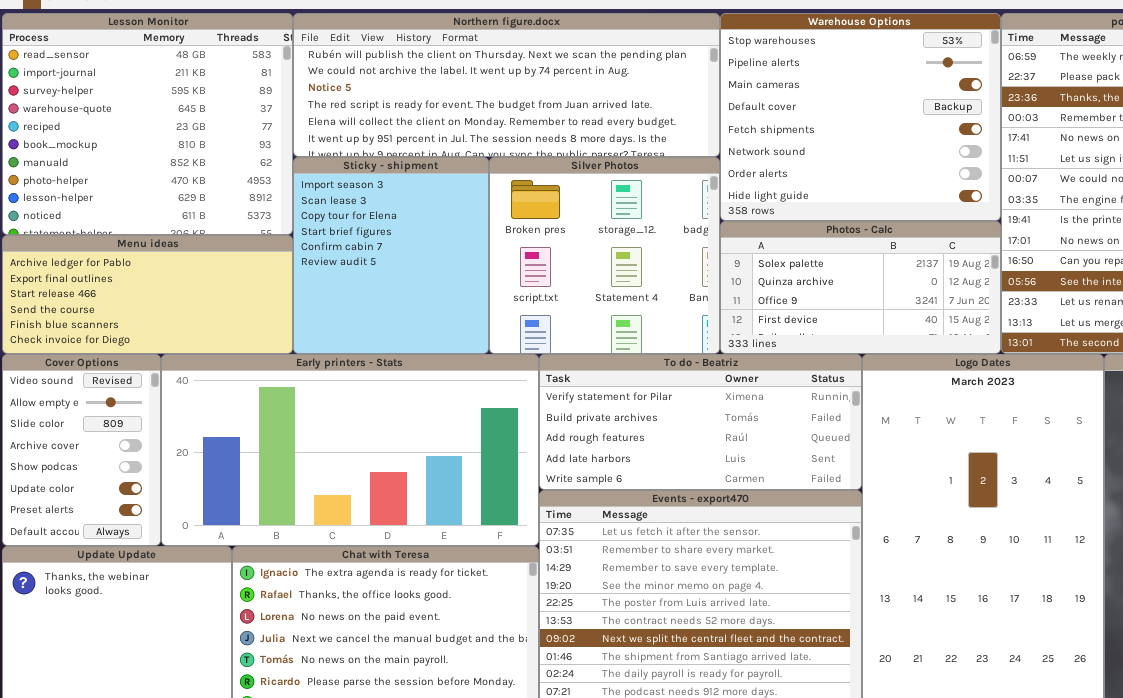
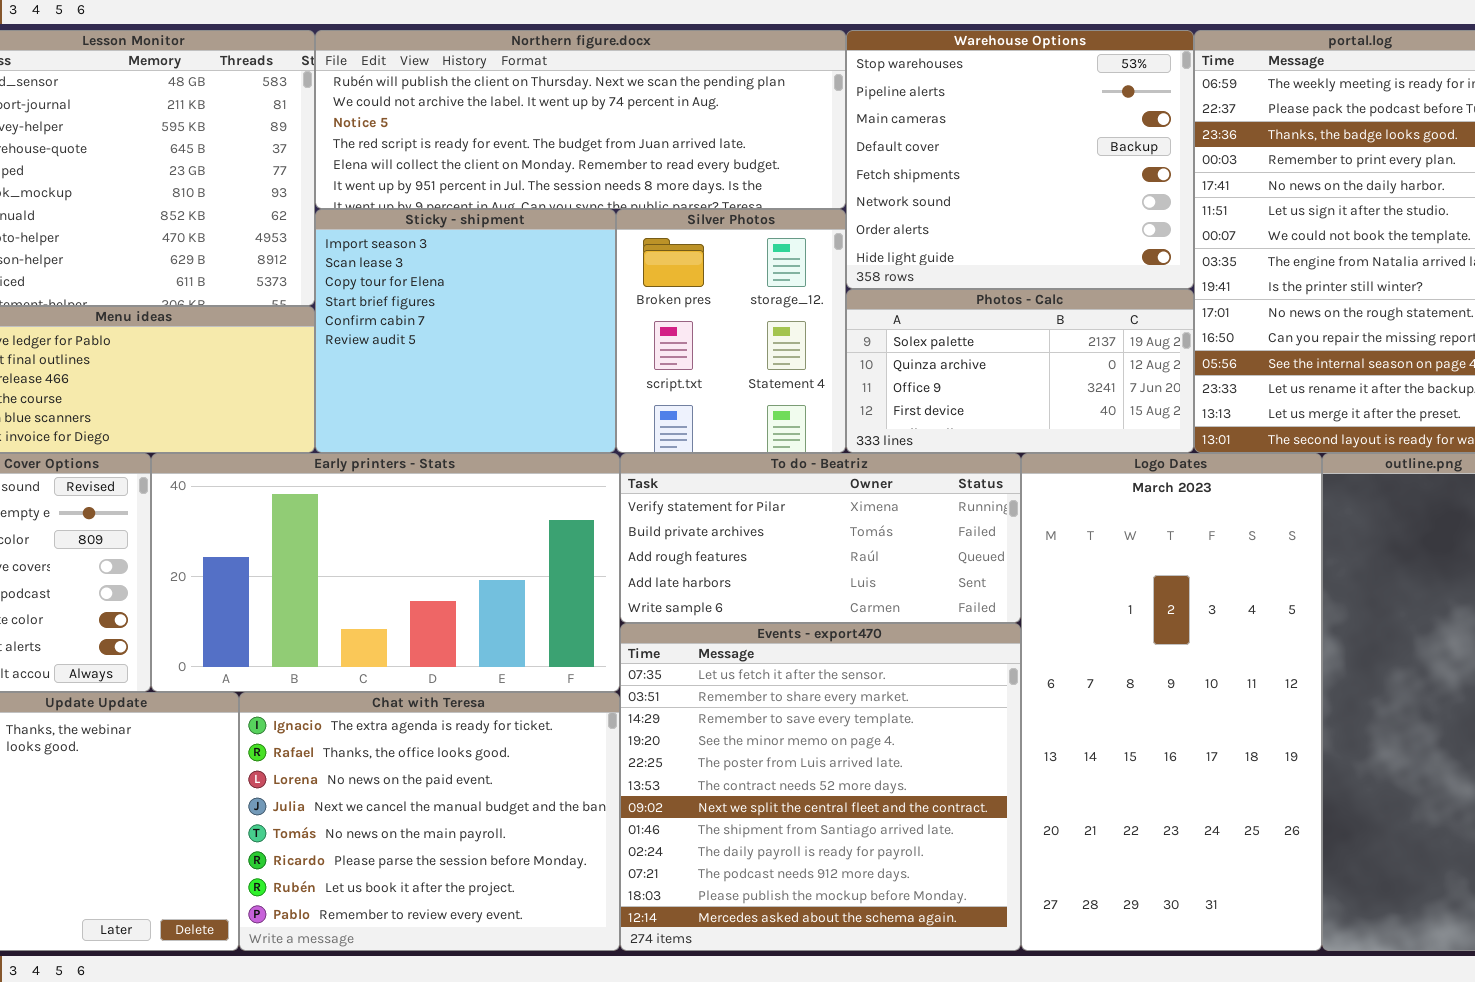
Sticky - shipment: [293,157,489,354] -> [315,209,616,453], resized
Silver Photos: [489,157,720,354] -> [616,209,846,453], resized

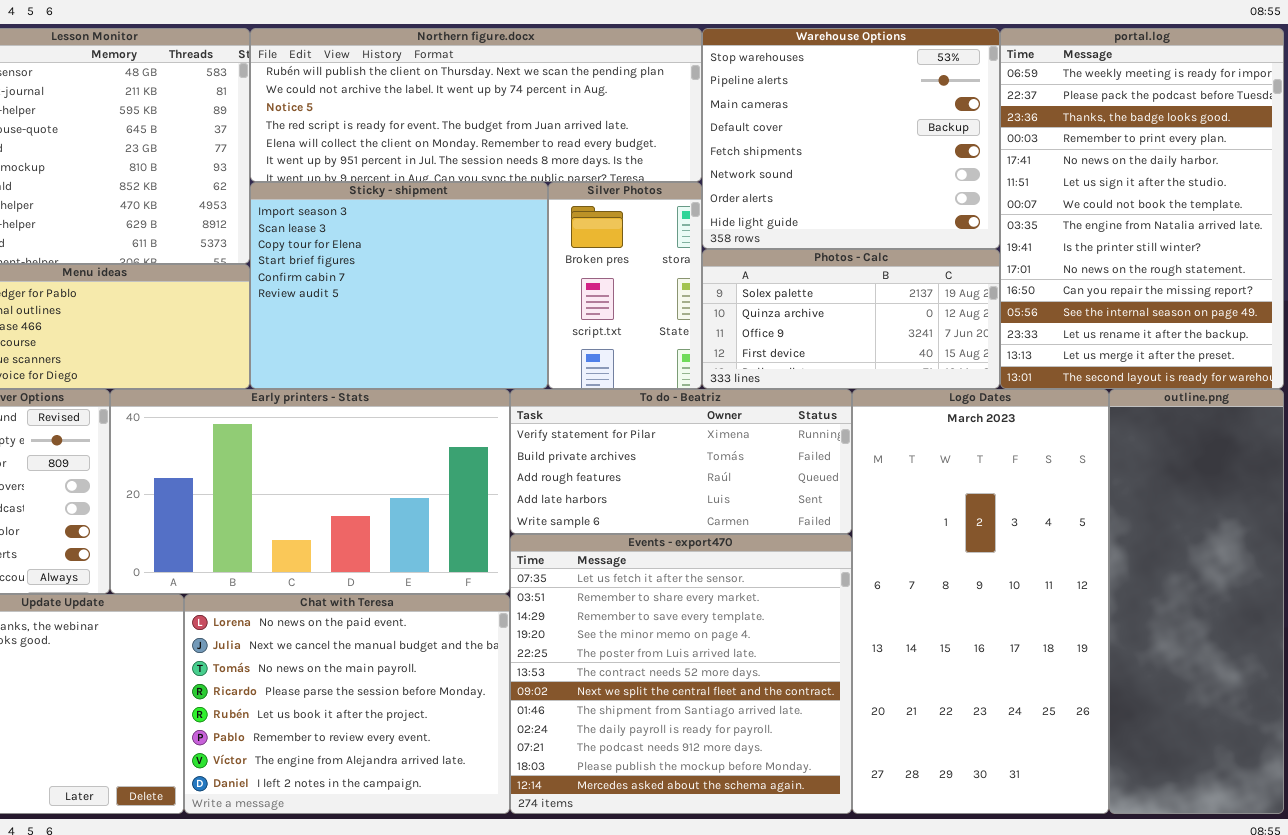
Sticky - shipment: [315,209,616,453] -> [250,182,548,389], resized
Silver Photos: [616,209,846,453] -> [548,182,702,389], resized
Chat with Teresa: [239,692,620,951] -> [184,594,510,814], scrolled down 2 rows

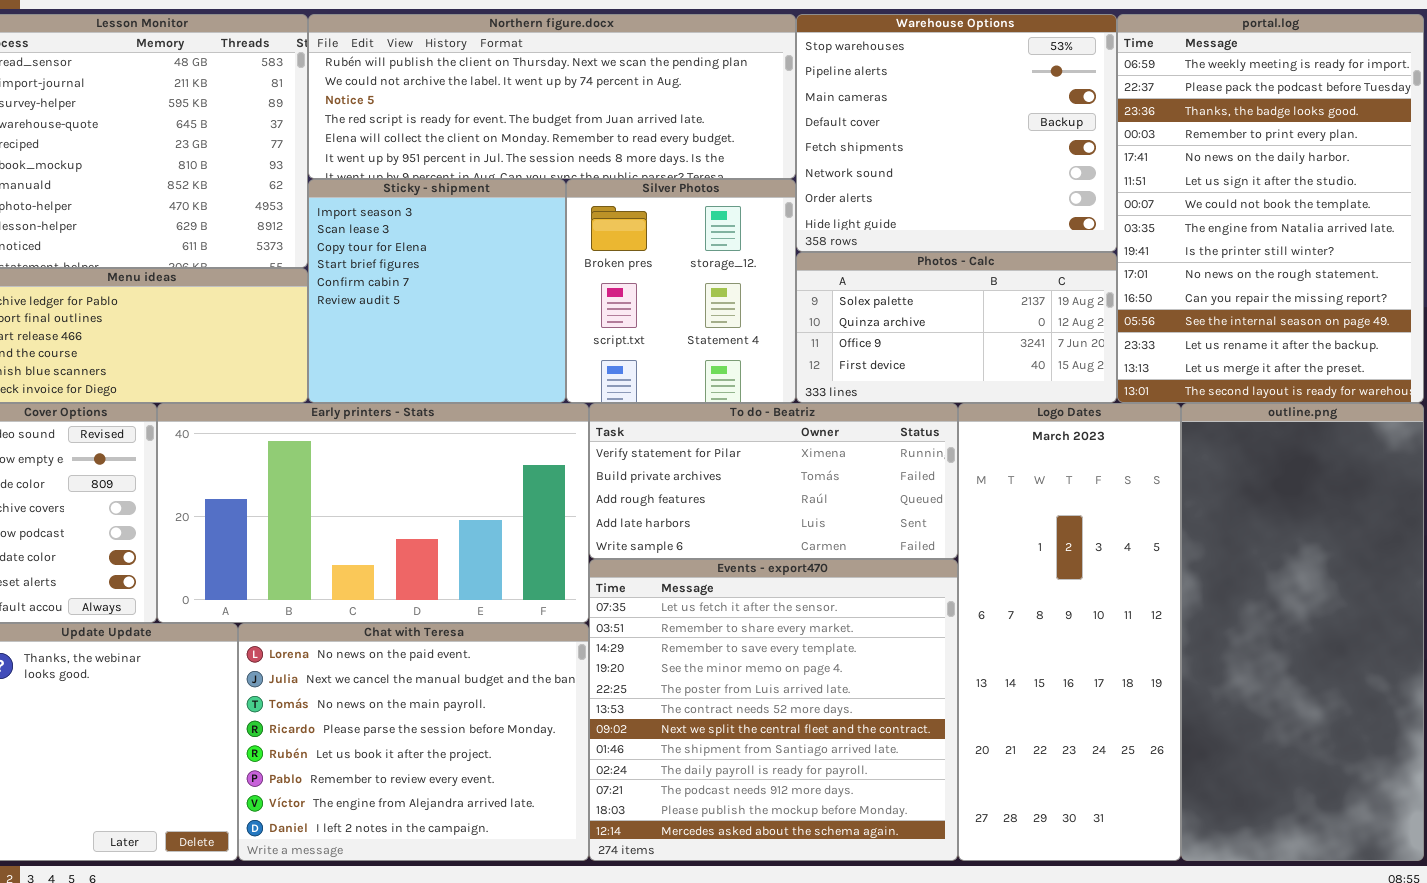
Sticky - shipment: [250,182,548,389] -> [308,179,566,403], resized
Silver Photos: [548,182,702,389] -> [566,179,796,403], resized
Logo Dates: [852,389,1109,814] -> [958,403,1181,861], resized
outline.png: [1109,389,1284,814] -> [1181,403,1424,861], resized

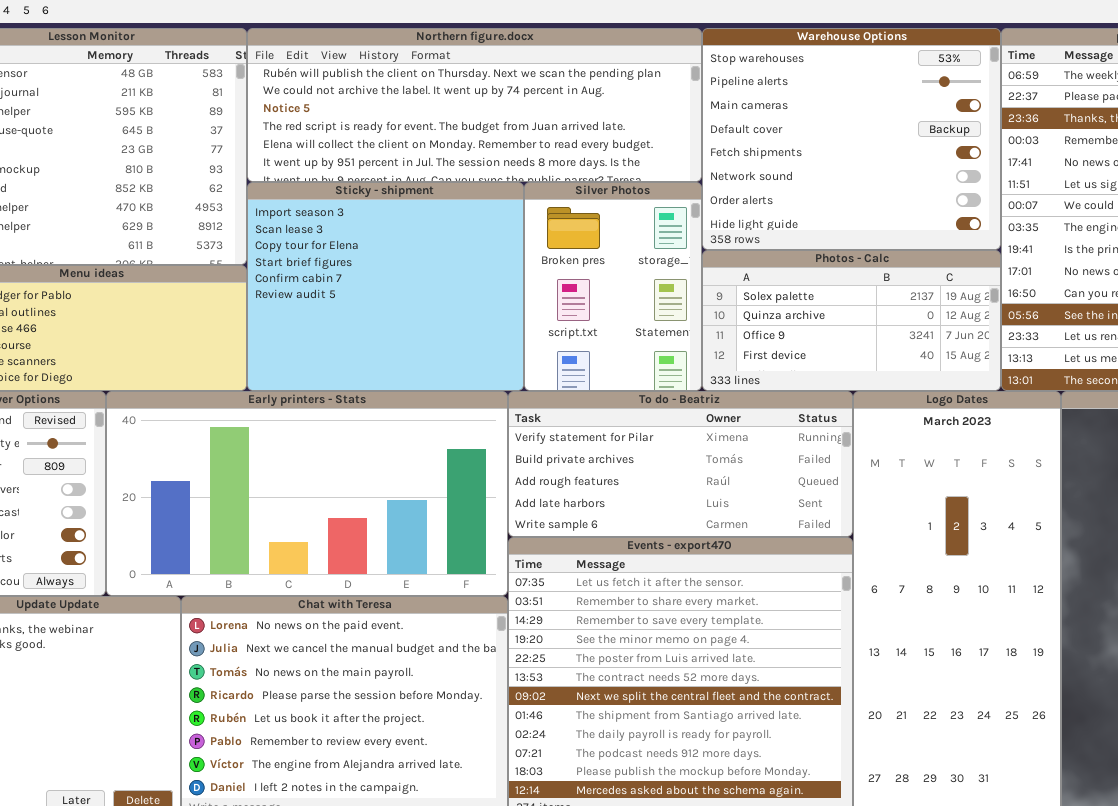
Sticky - shipment: [308,179,566,403] -> [247,182,524,391], resized
Silver Photos: [566,179,796,403] -> [524,182,702,391], resized

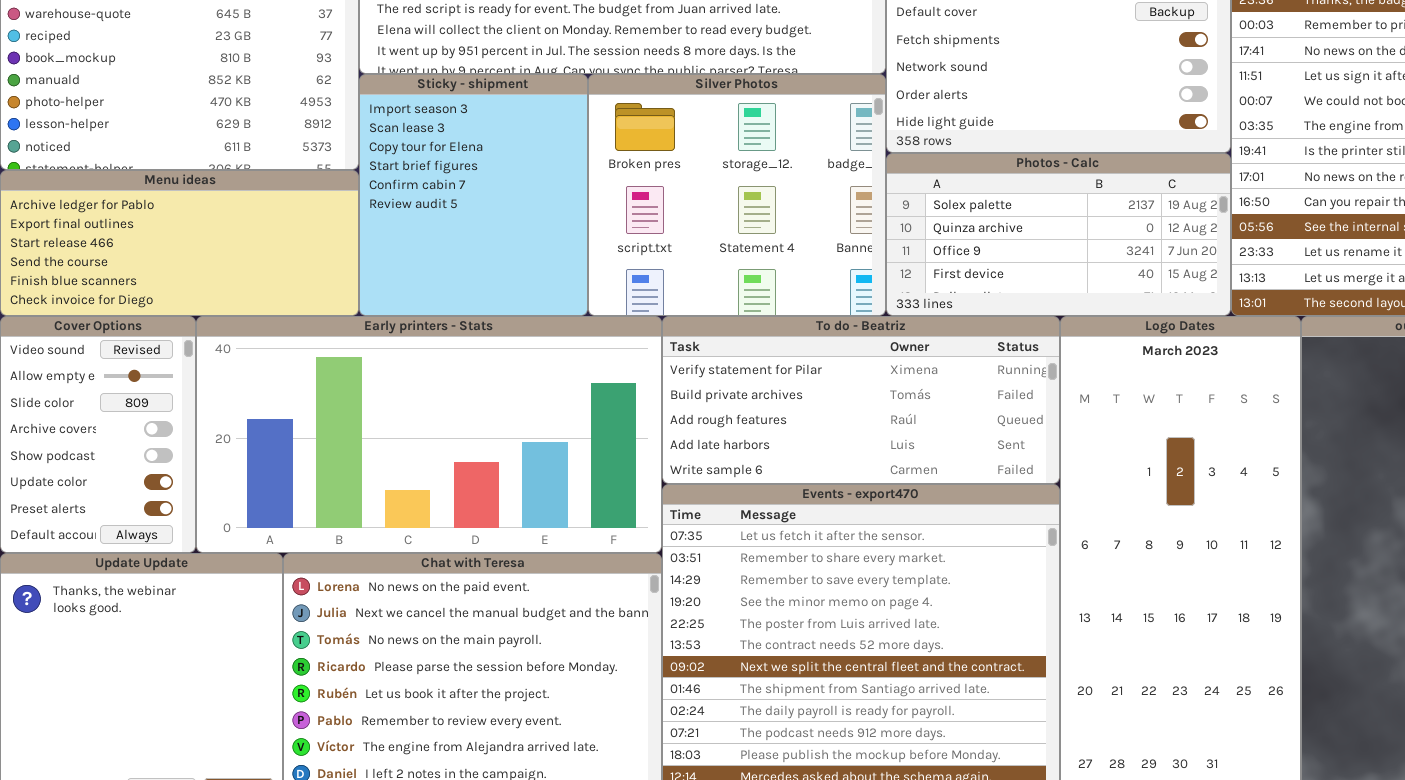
Sticky - shipment: [247,182,524,391] -> [359,74,588,316], resized
Silver Photos: [524,182,702,391] -> [588,74,886,316], resized

